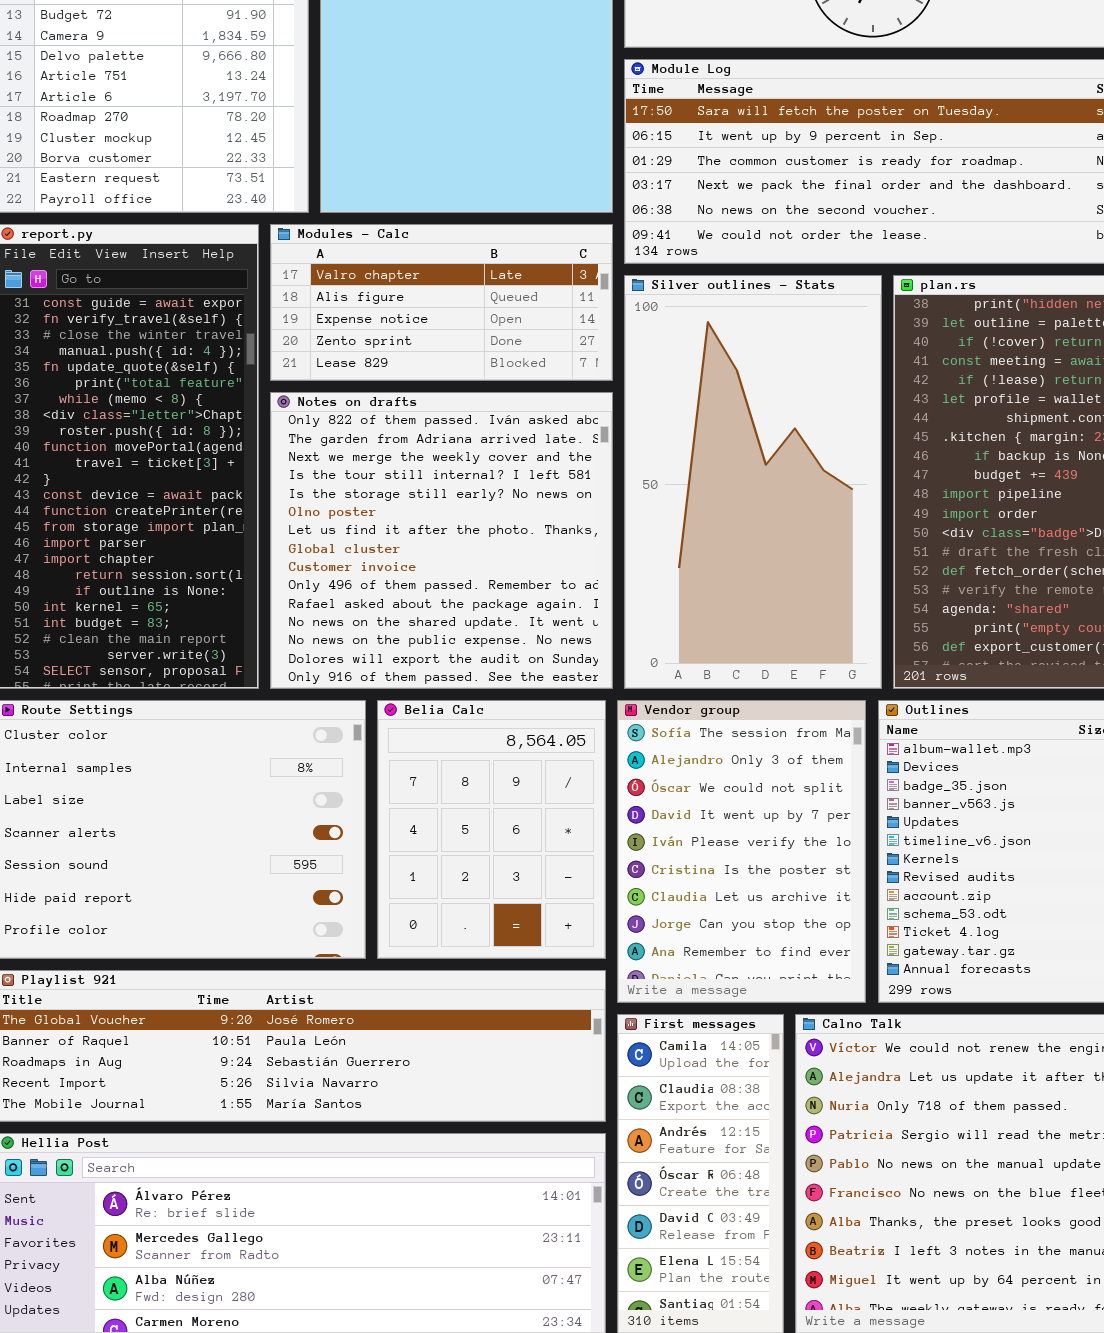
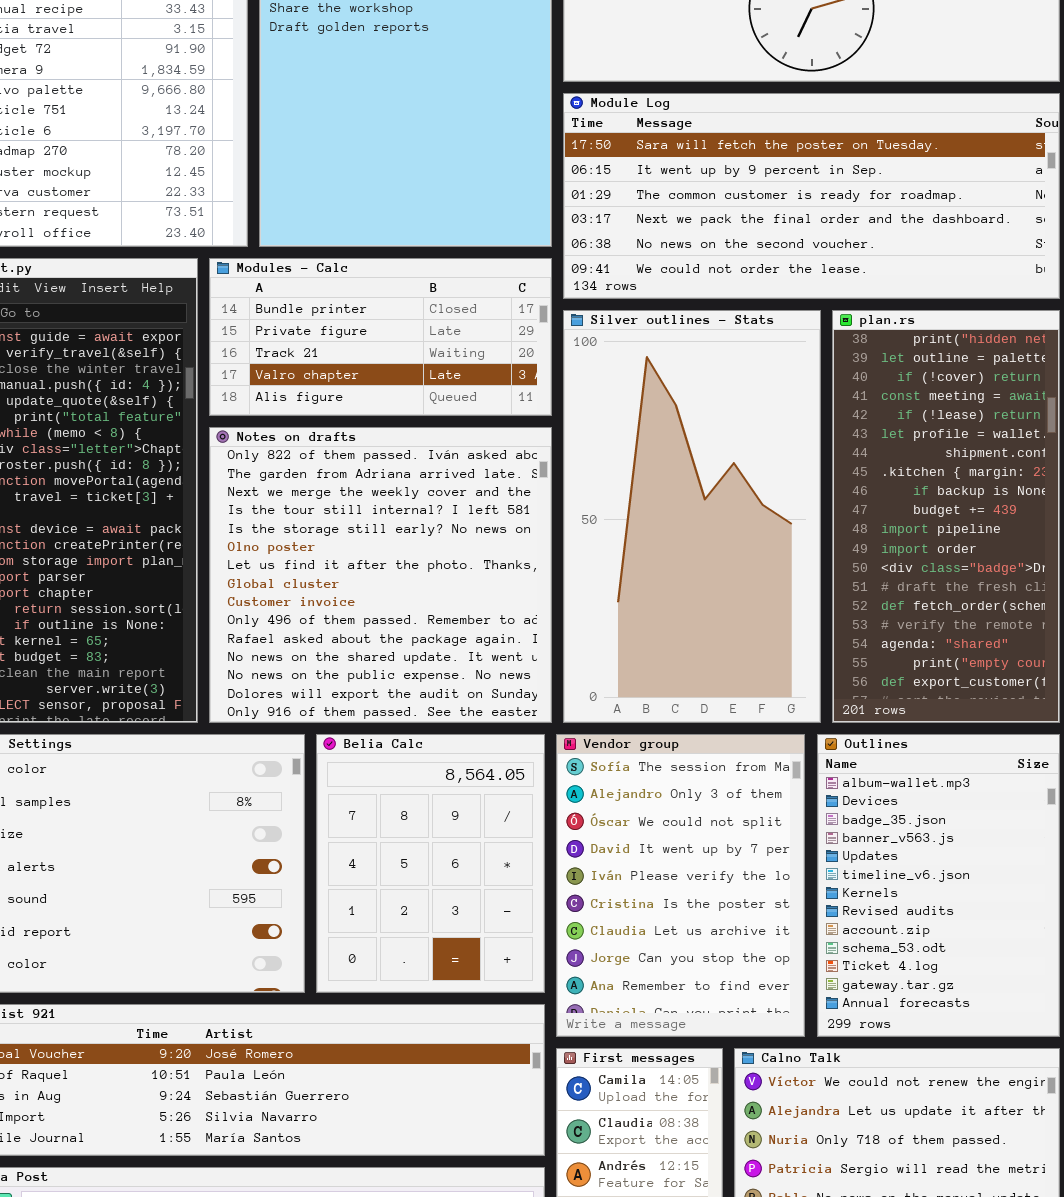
Modules - Calc: [270,224,613,381] -> [209,258,552,416], scrolled up 3 rows

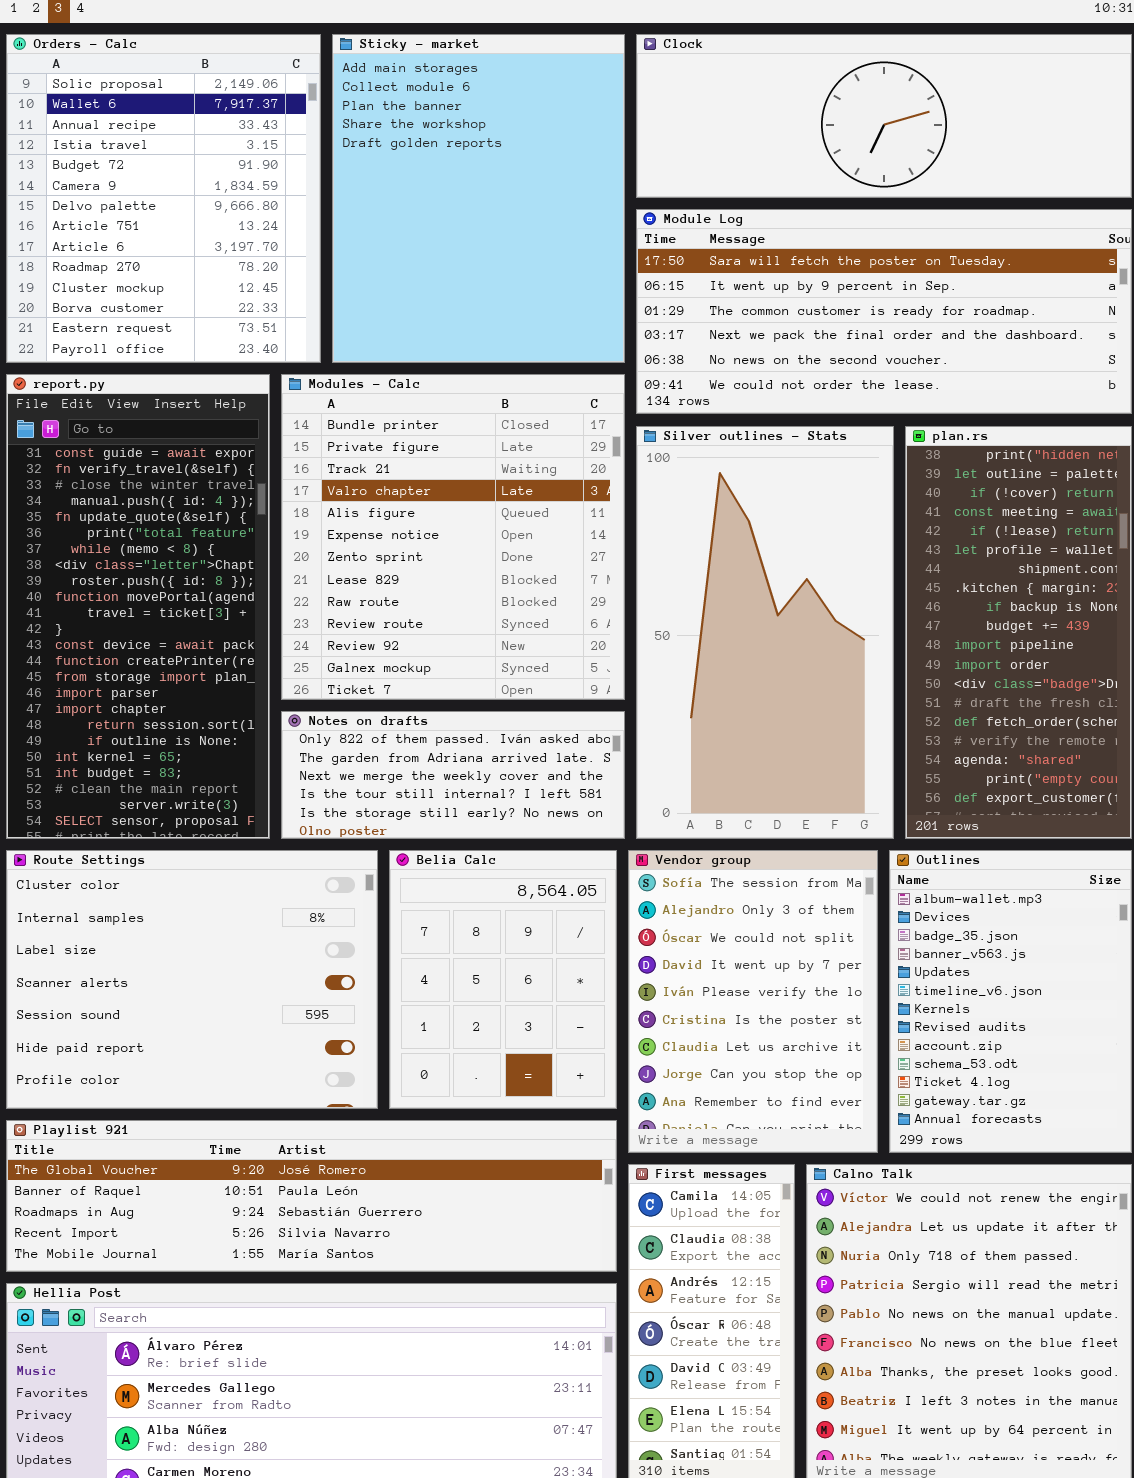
Modules - Calc: [209,258,552,416] -> [281,374,625,700], resized
Notes on drafts: [209,427,552,723] -> [281,711,625,839], resized

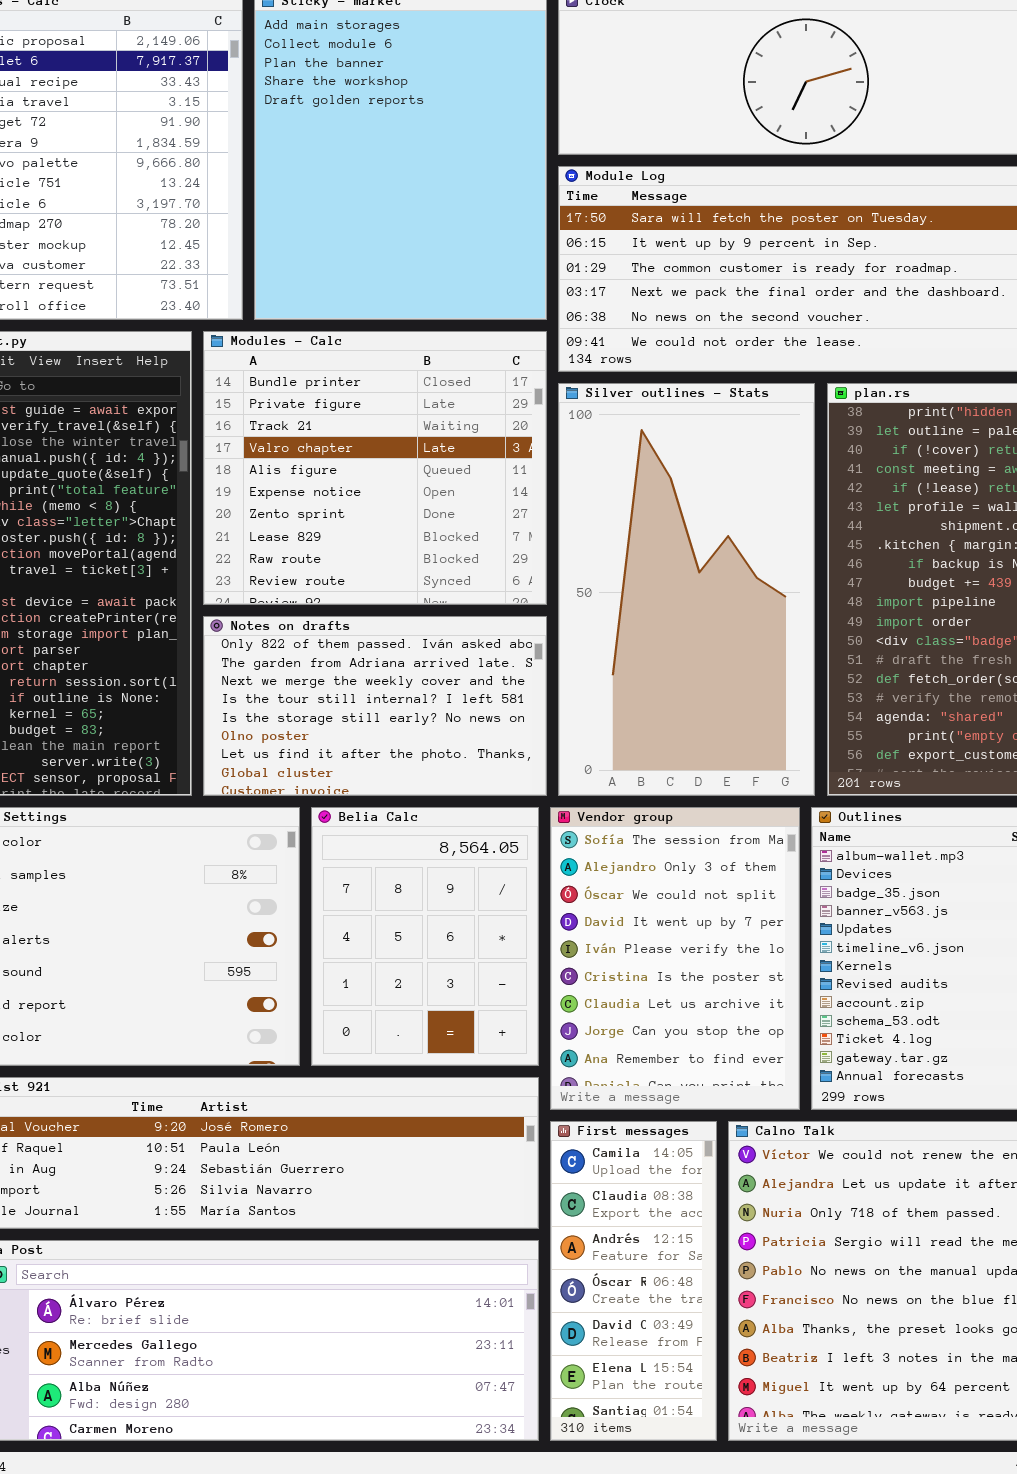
Modules - Calc: [281,374,625,700] -> [203,331,547,605], resized
Notes on drafts: [281,711,625,839] -> [203,616,547,796], resized

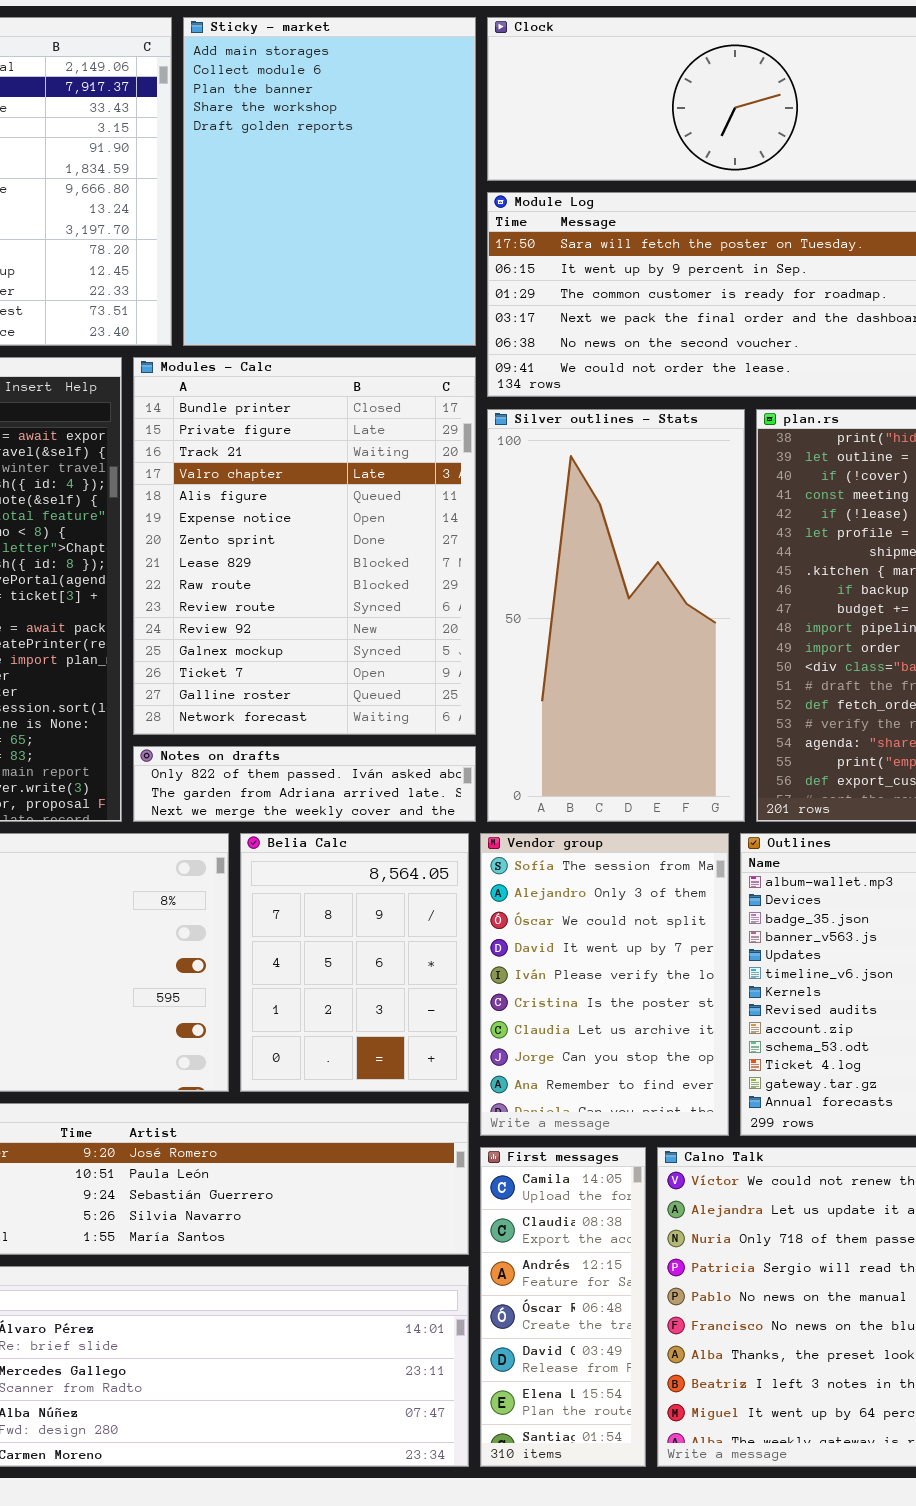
Modules - Calc: [203,331,547,605] -> [133,357,476,735], resized
Notes on drafts: [203,616,547,796] -> [133,746,476,822], resized

